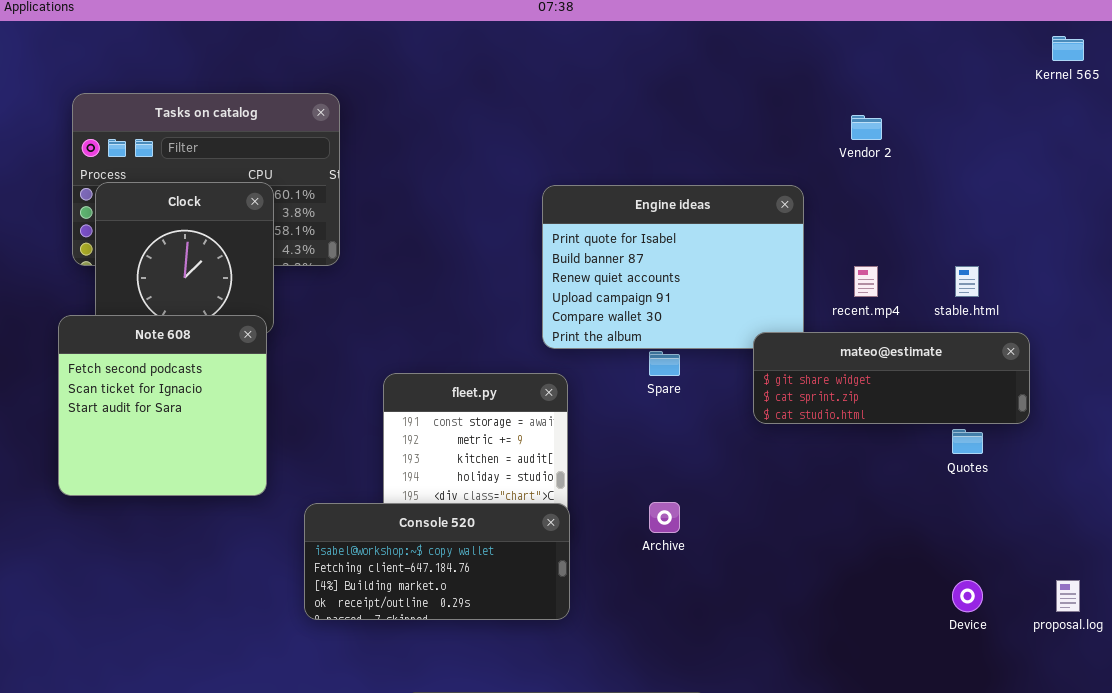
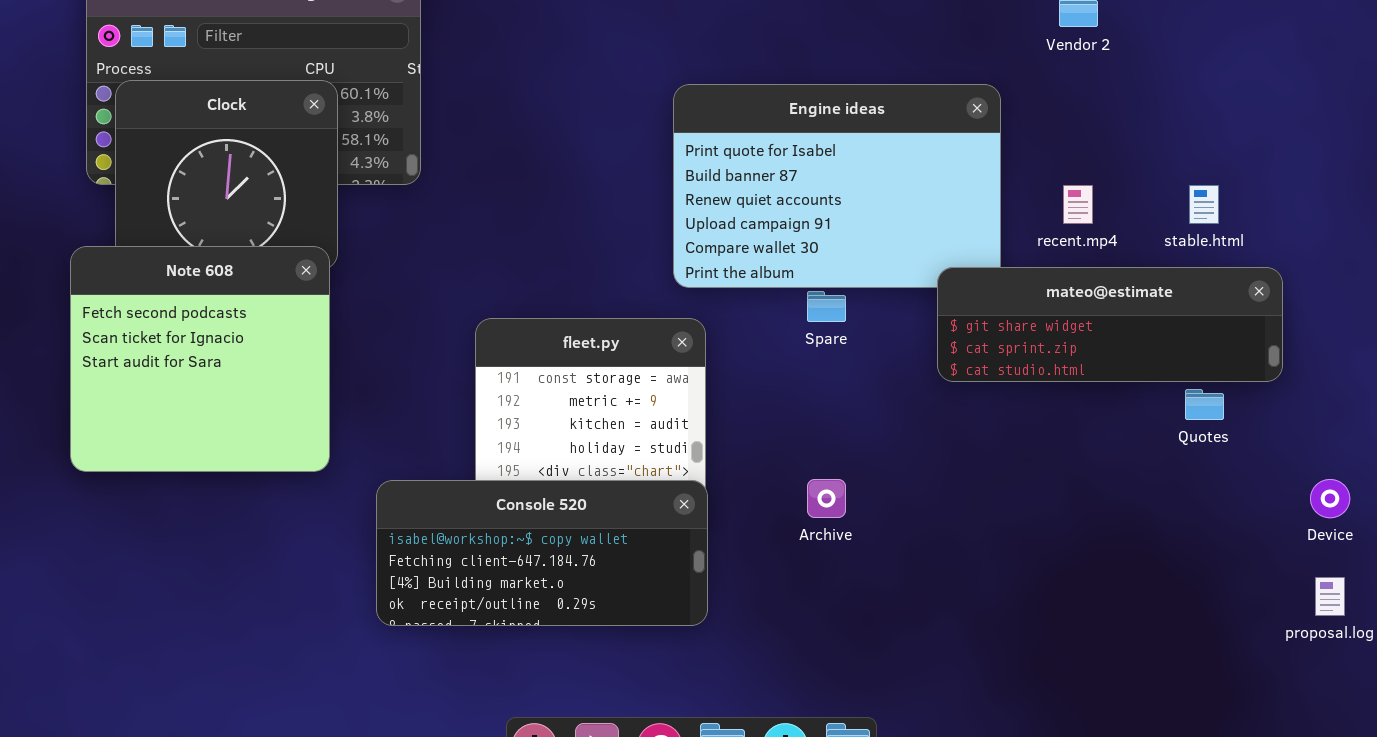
Device: [952,580,983,612] -> [1310,479,1350,518], moved

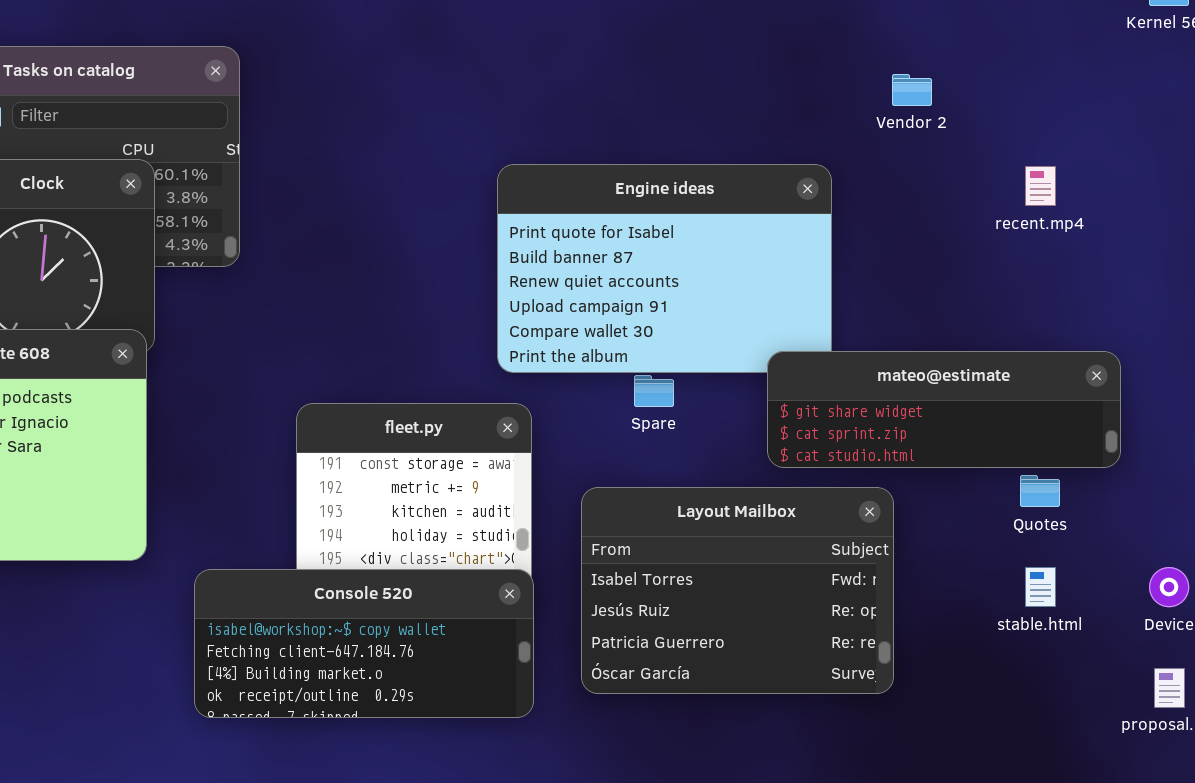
recent.mp4: [1063,185,1093,224] -> [1025,166,1056,206], moved
stable.html: [1189,185,1219,224] -> [1025,567,1056,607], moved
Layout Mailbox: none -> [581,487,894,694], opened

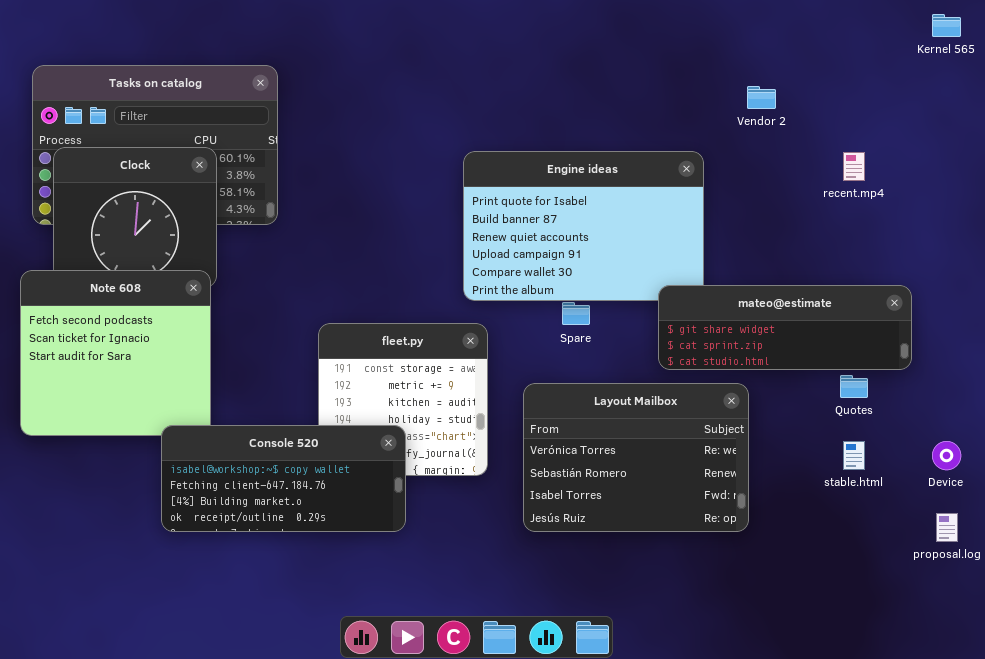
Layout Mailbox: [581,487,894,694] -> [523,383,749,532], scrolled up 2 rows
Console 520: [194,569,534,718] -> [161,425,406,532], moved

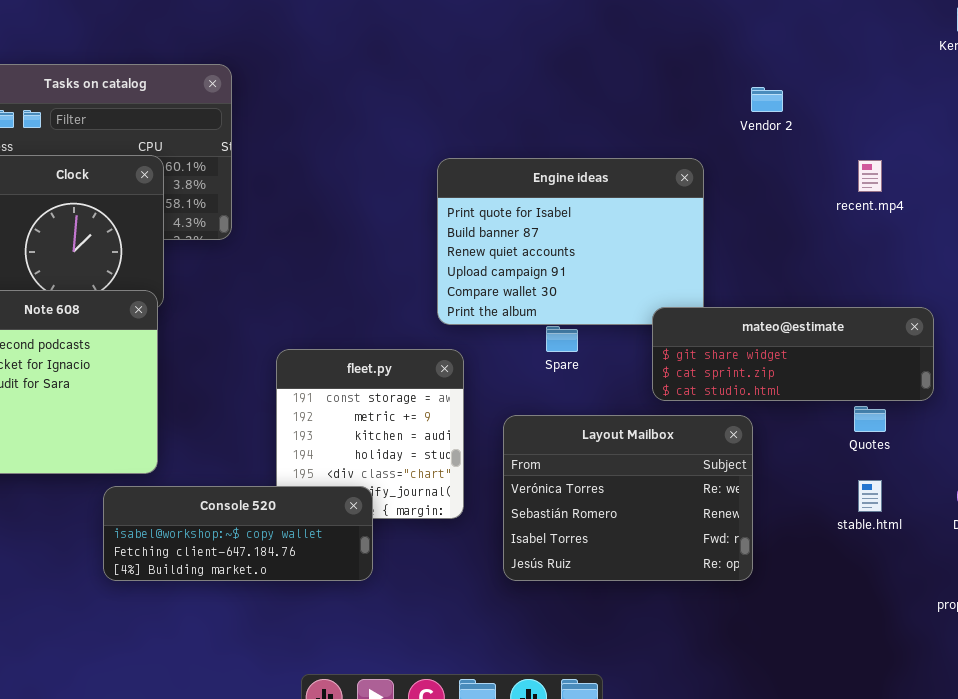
Console 520: [161,425,406,532] -> [103,486,373,581], resized

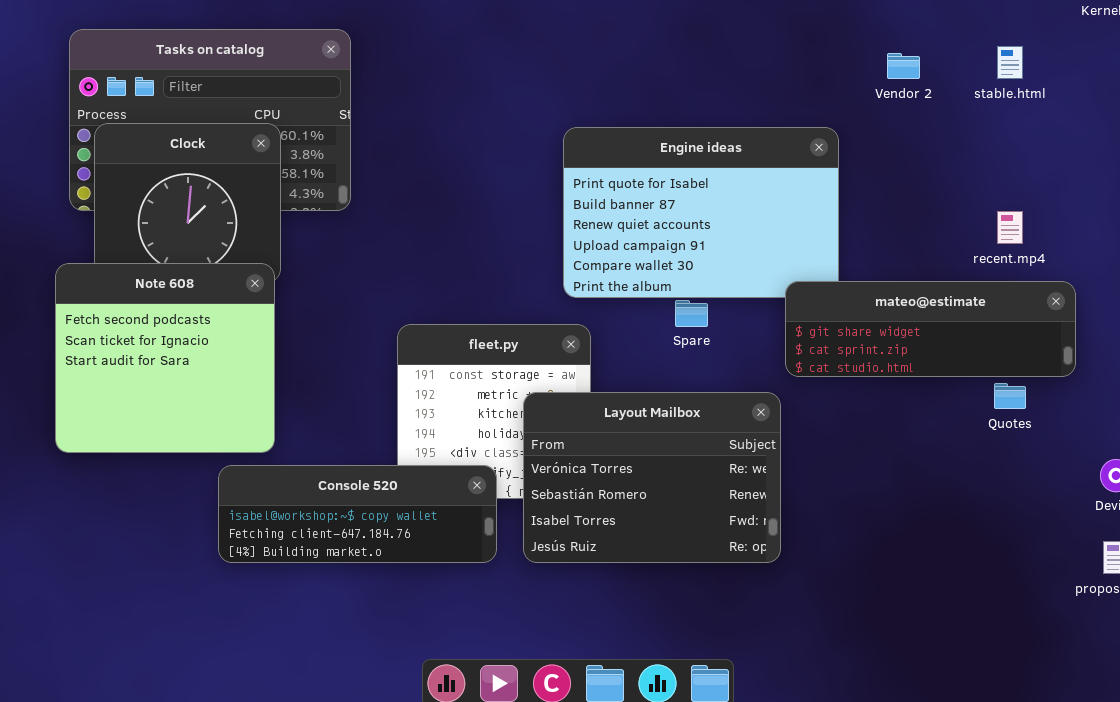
recent.mp4: [858,160,882,192] -> [997,211,1023,244], moved
Layout Mailbox: [503,415,753,581] -> [523,392,781,563], moved
stable.html: [858,480,882,512] -> [997,46,1023,79], moved

